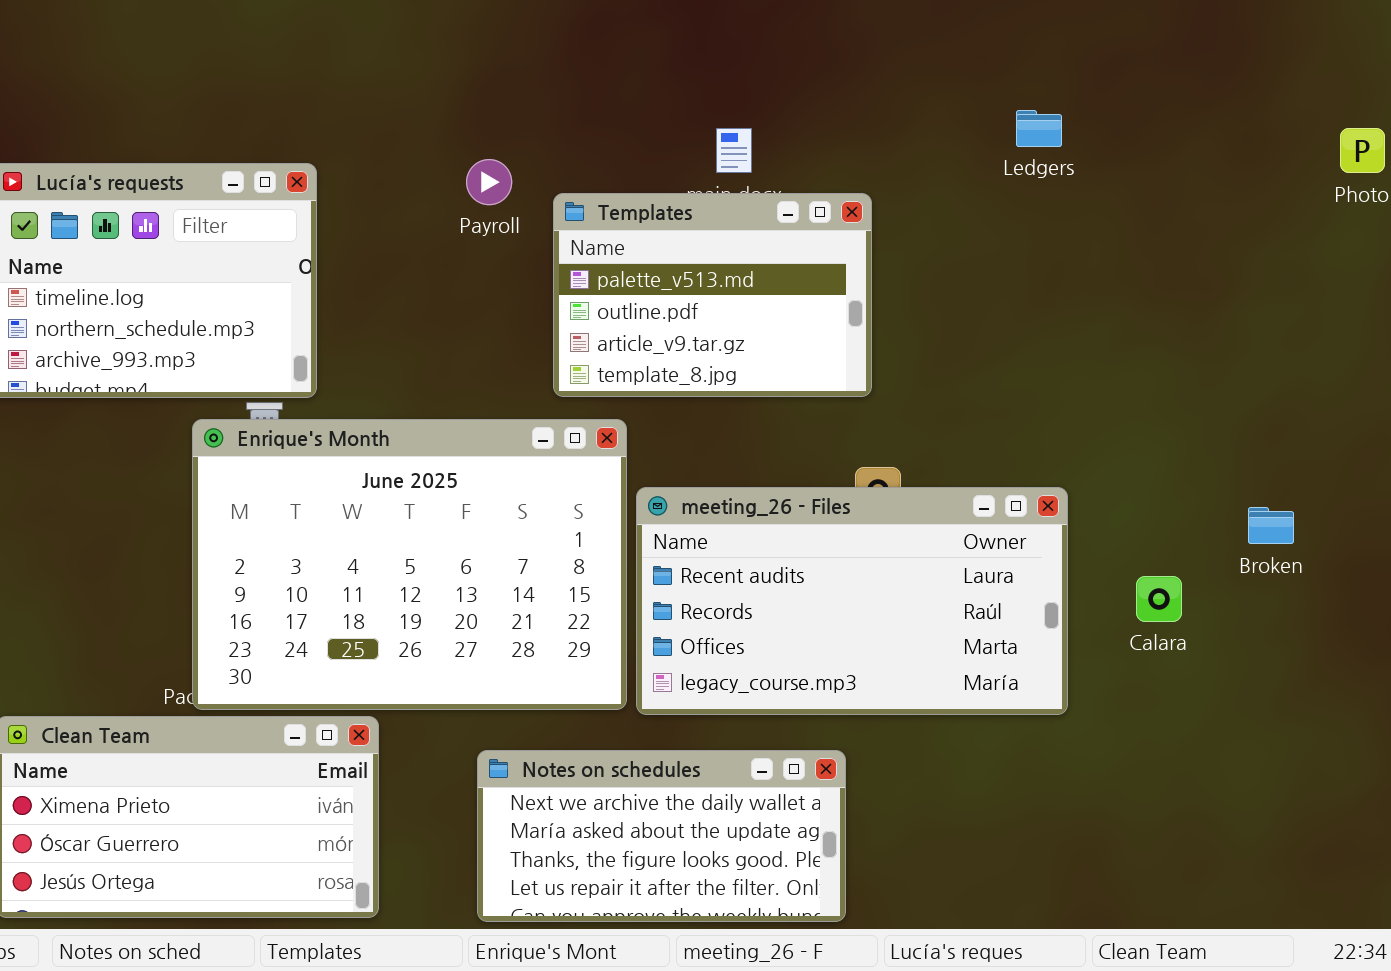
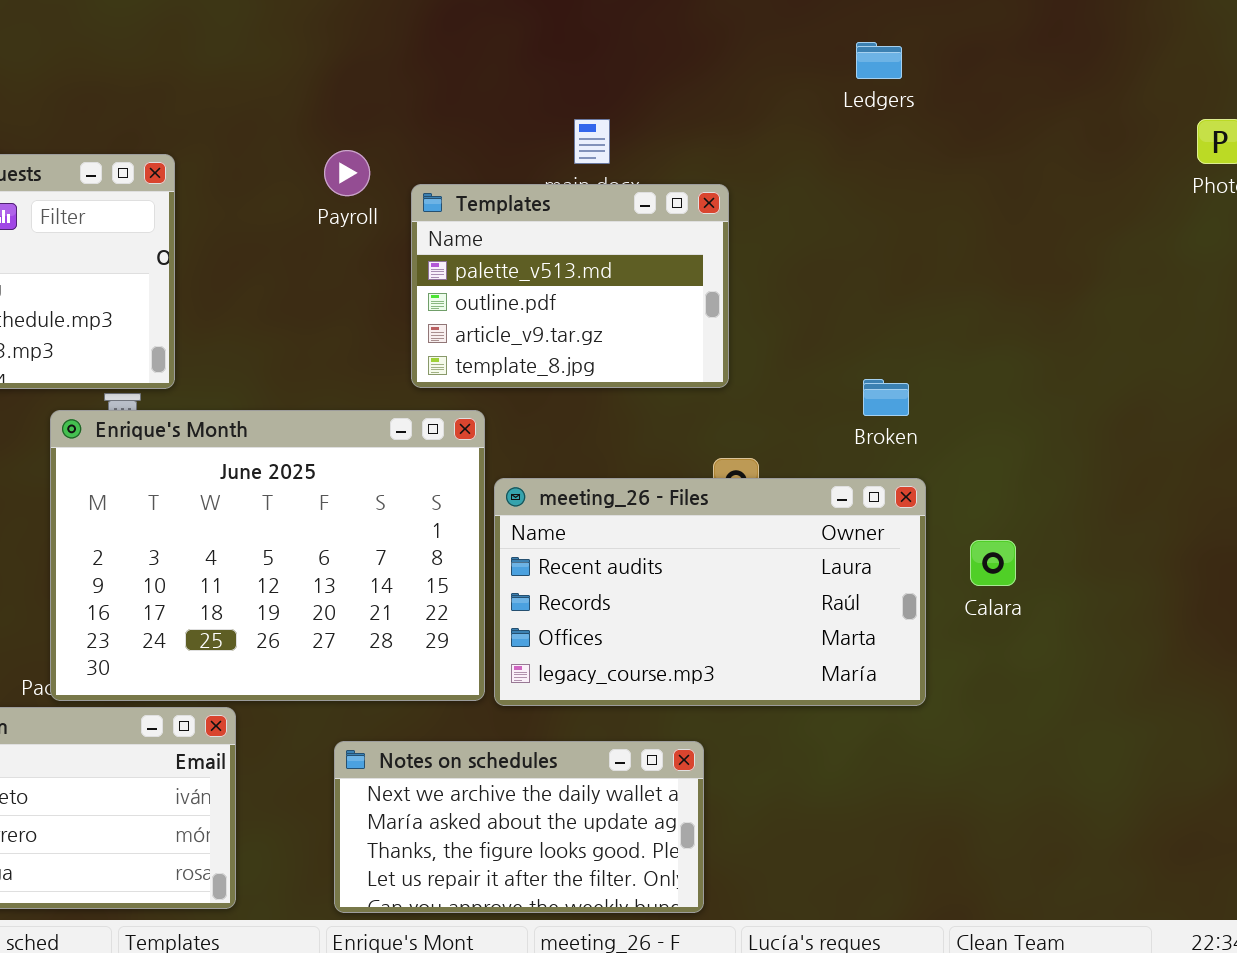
Ledgers: [1016,110,1062,147] -> [856,42,902,79], moved
Broken: [1248,507,1294,544] -> [863,379,909,416], moved
Calara: [1136,576,1182,622] -> [970,540,1016,586], moved

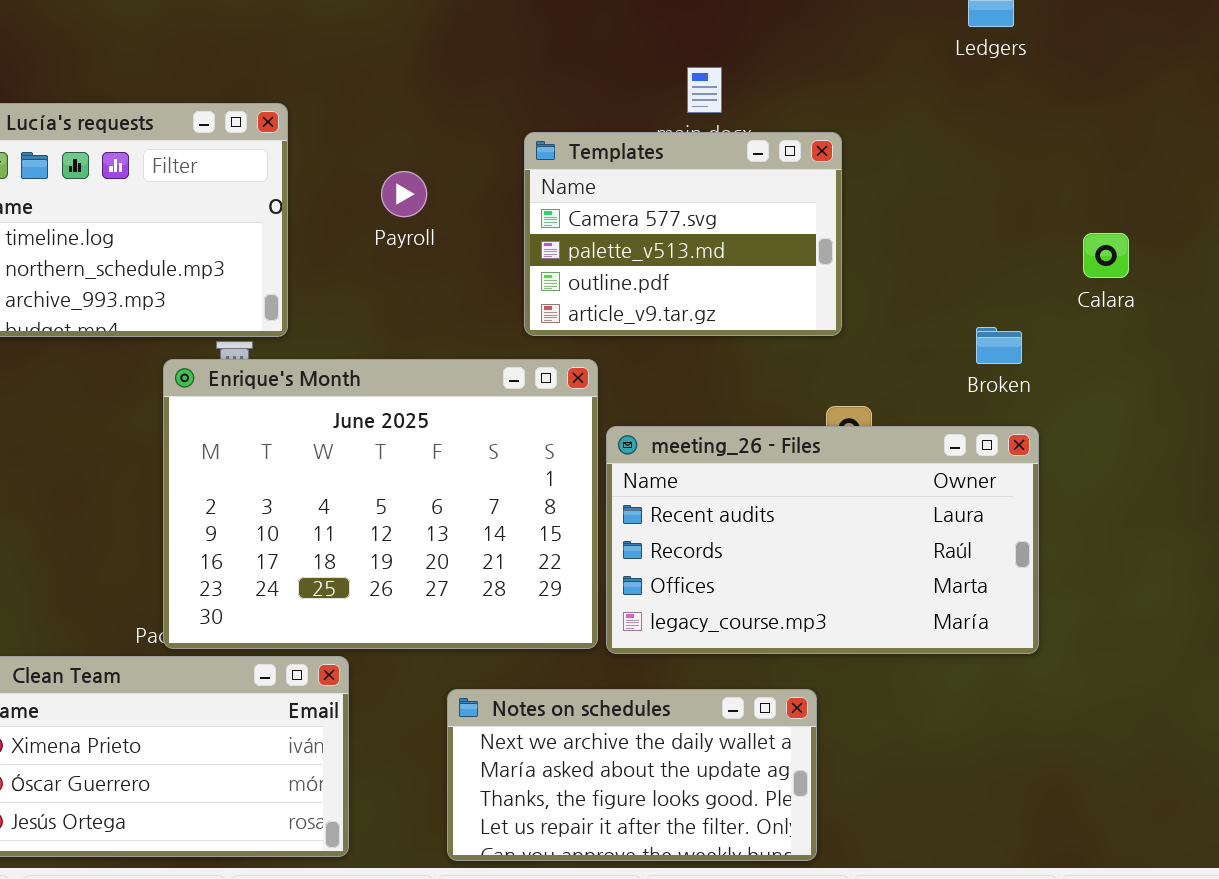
Payroll: [324,150,370,196] -> [381,171,427,217], moved
Templates: [411,184,729,388] -> [524,132,842,336], scrolled up 1 row
Calara: [970,540,1016,586] -> [1083,233,1129,278], moved

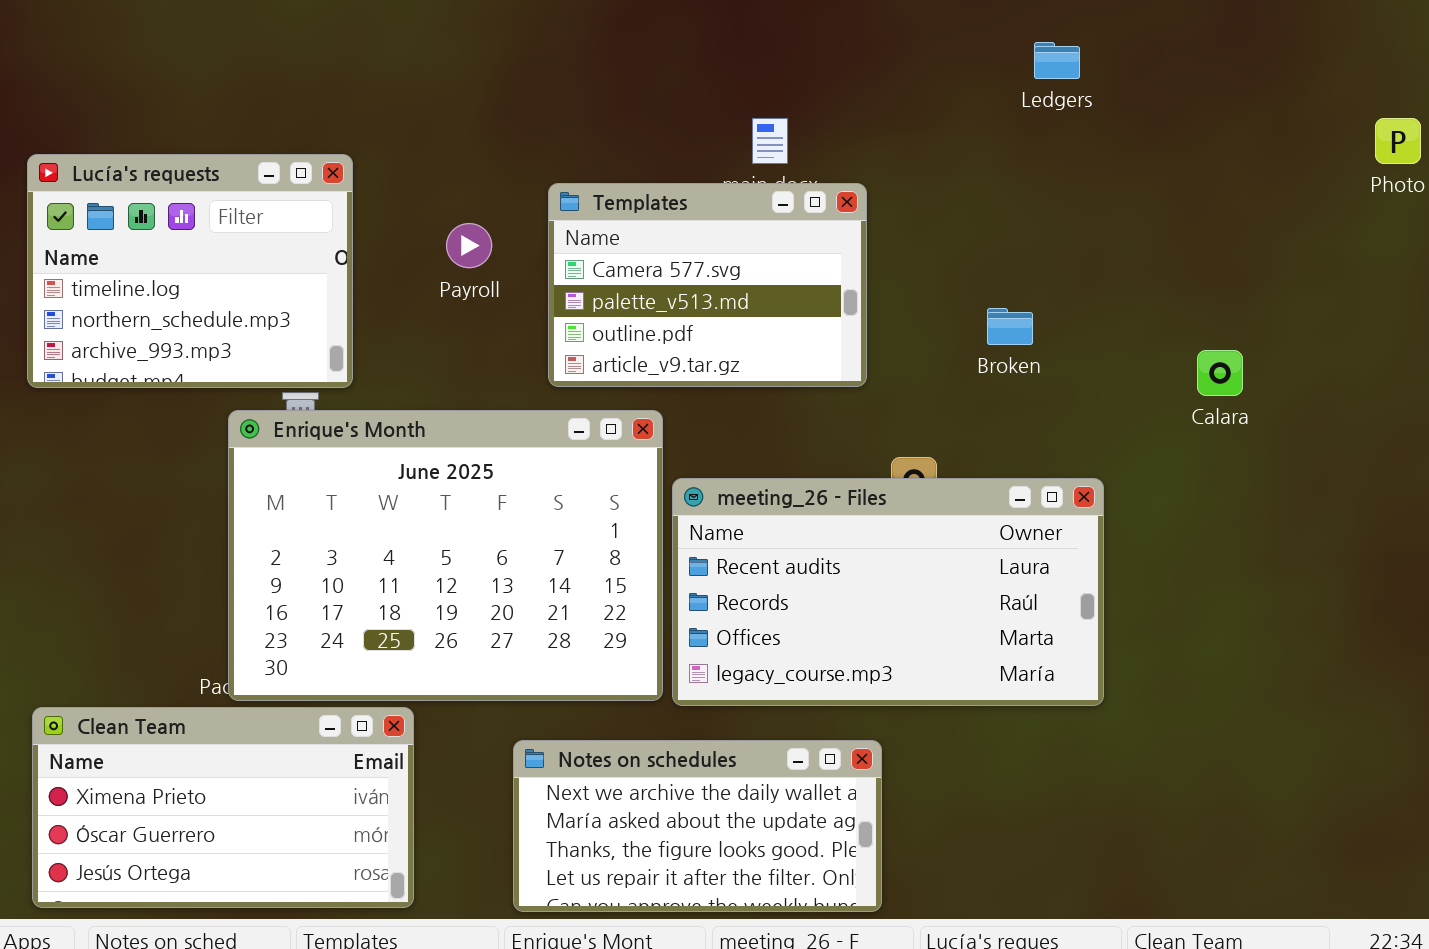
Templates: [524,132,842,336] -> [548,183,867,387], moved
Calara: [1083,233,1129,278] -> [1197,350,1243,396], moved
Broken: [976,327,1022,364] -> [987,308,1033,345], moved

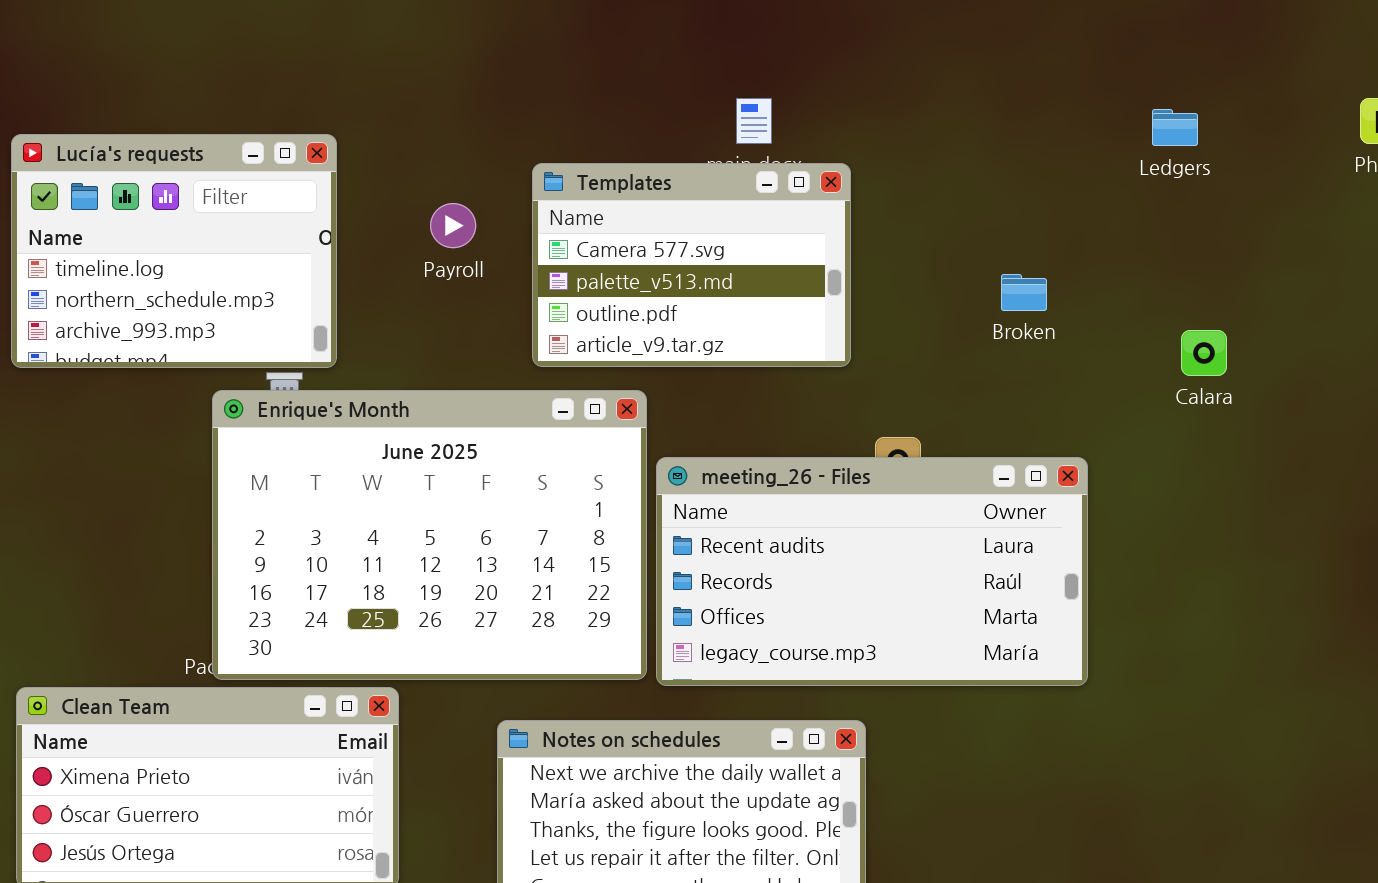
Ledgers: [1034,42,1080,79] -> [1152,109,1198,146], moved
Broken: [987,308,1033,345] -> [1001,274,1047,311], moved

